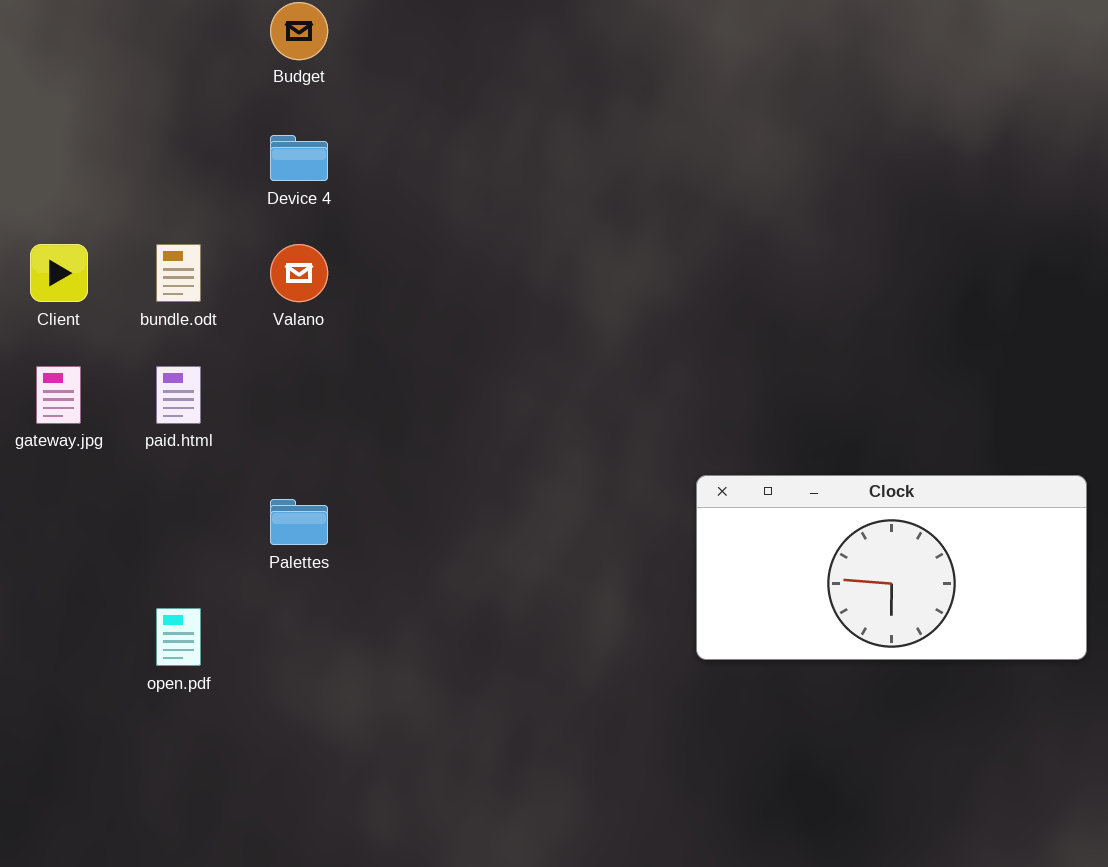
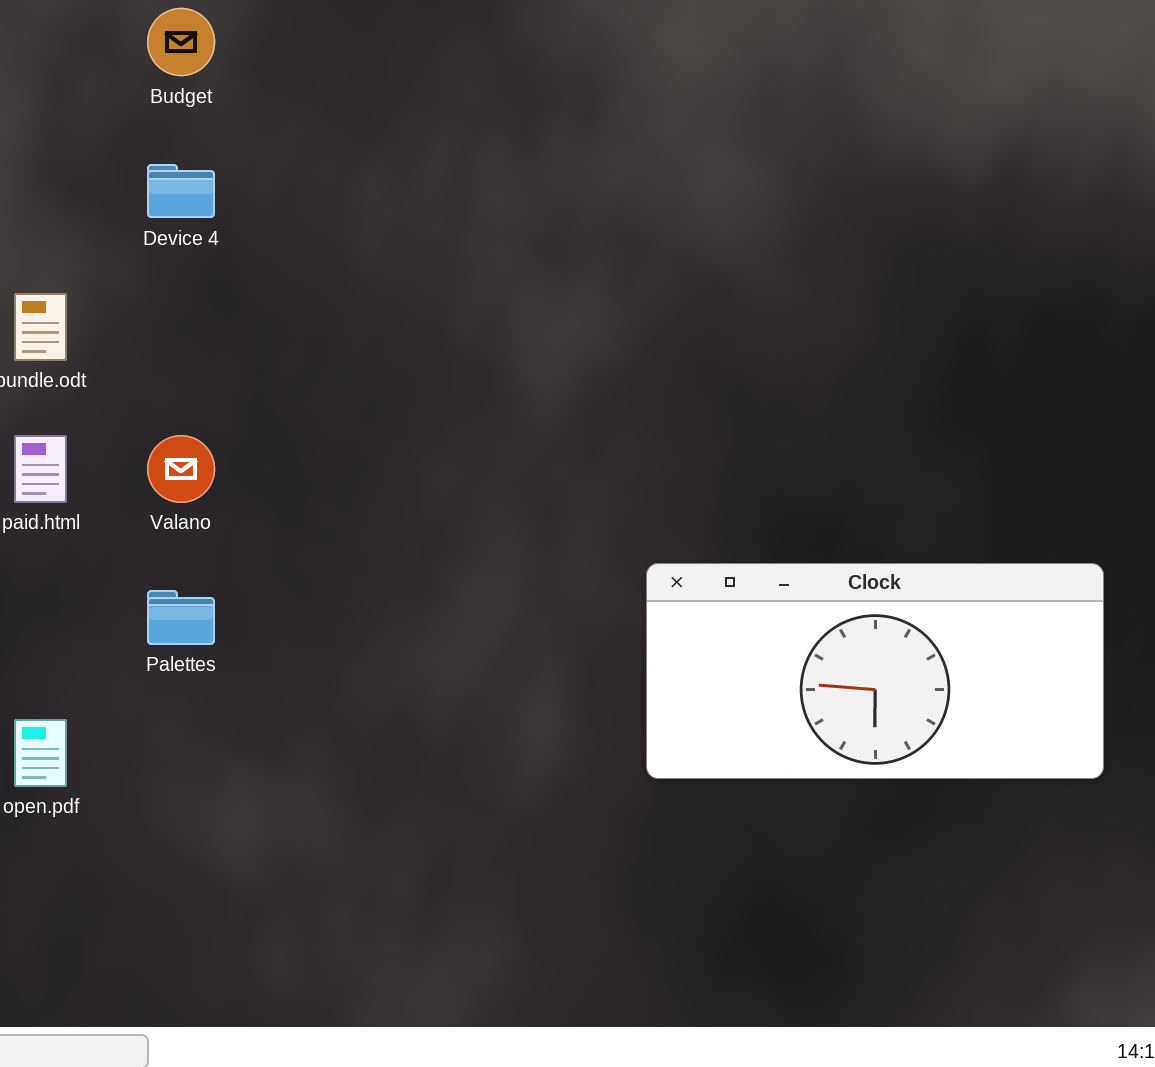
Valano: [270,244,328,302] -> [147,435,215,503], moved

